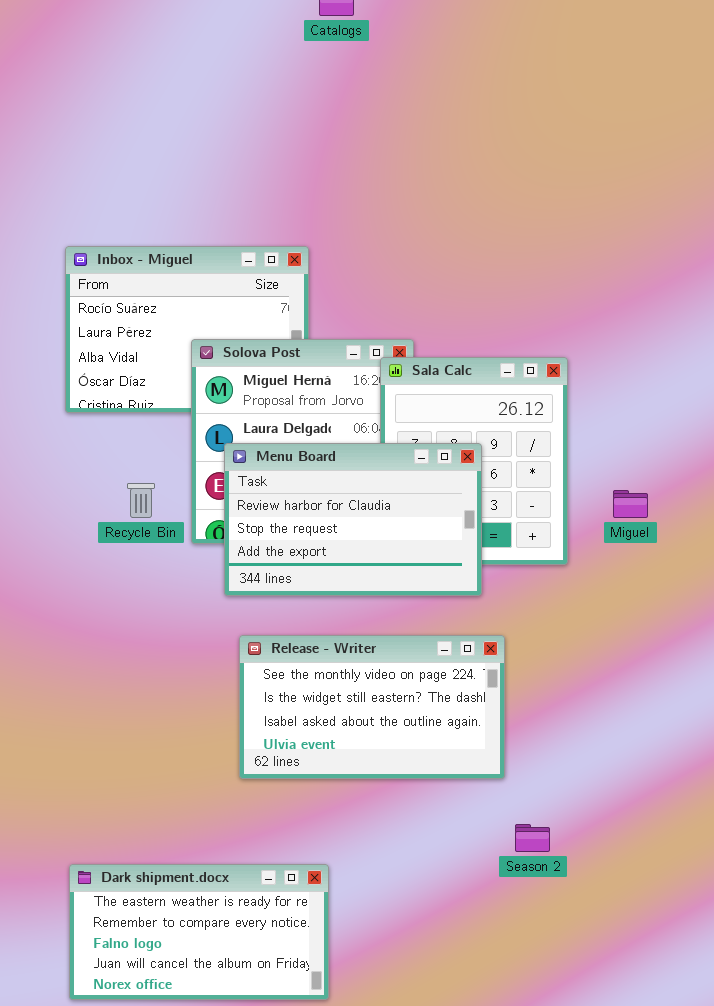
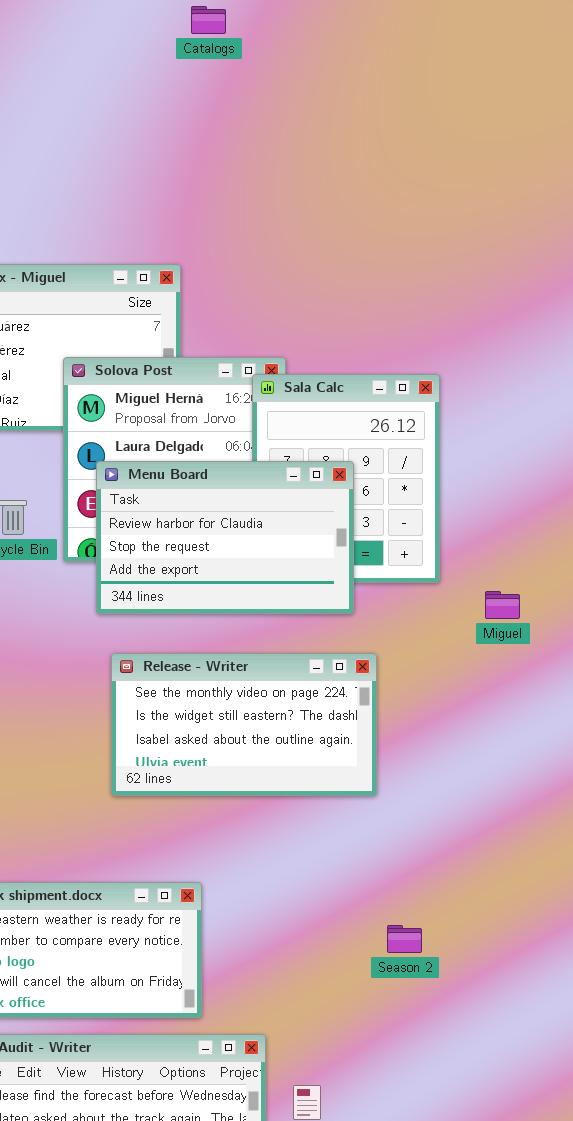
Miguel: [613,490,648,518] -> [485,591,520,619], moved
Season 2: [515,824,550,852] -> [387,925,422,953], moved

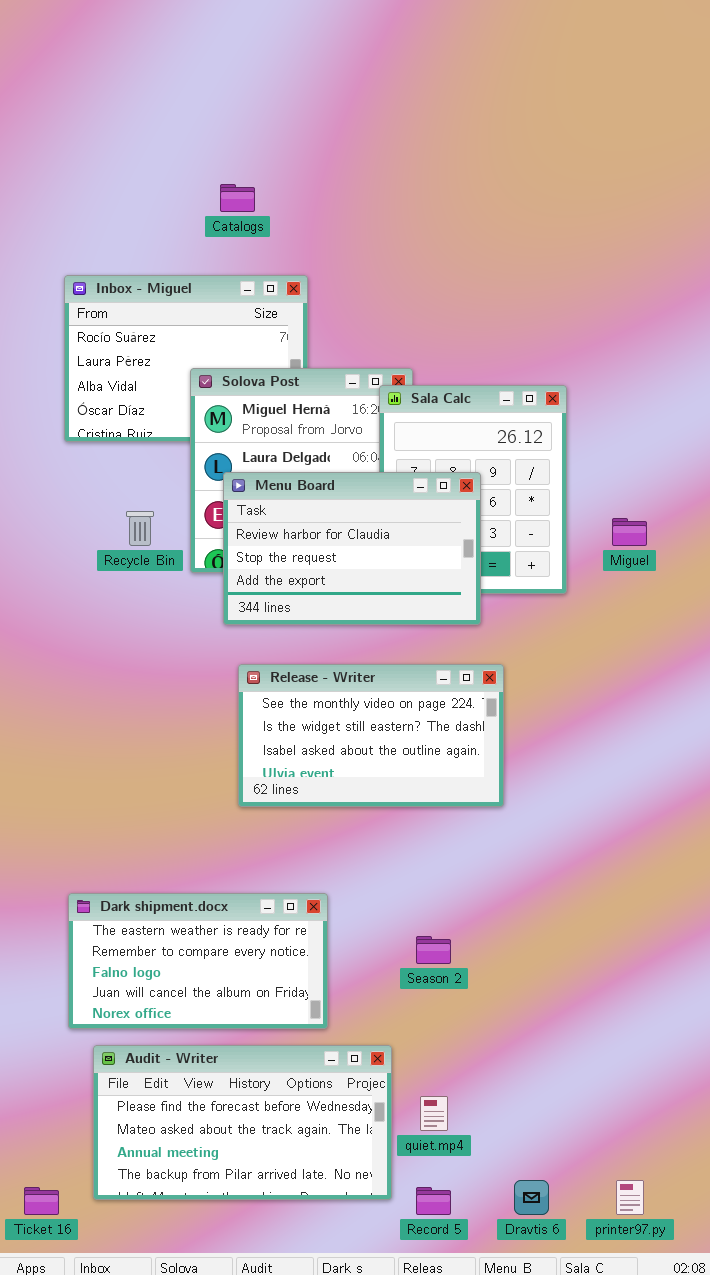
Catalogs: [191,6,226,34] -> [220,184,255,212], moved
Miguel: [485,591,520,619] -> [612,518,647,546], moved
Season 2: [387,925,422,953] -> [416,936,451,964], moved

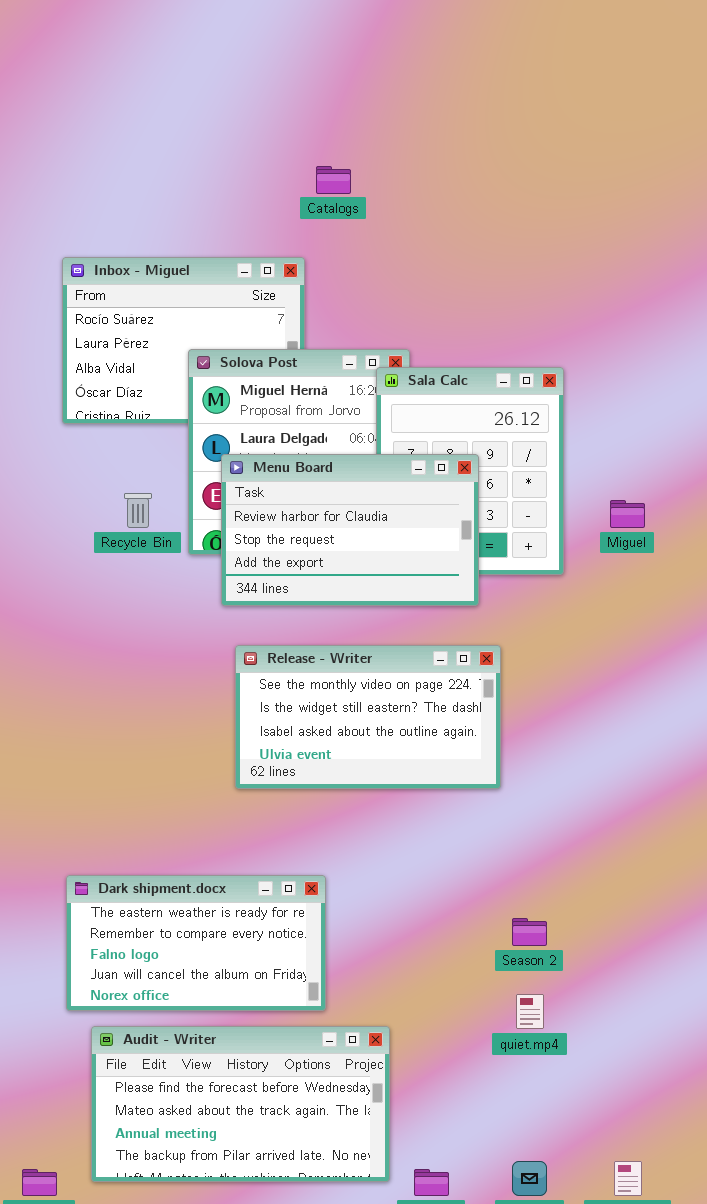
Catalogs: [220,184,255,212] -> [316,166,351,194], moved
Season 2: [416,936,451,964] -> [512,918,547,946], moved
quiet.mp4: [420,1096,448,1131] -> [516,994,544,1029], moved

